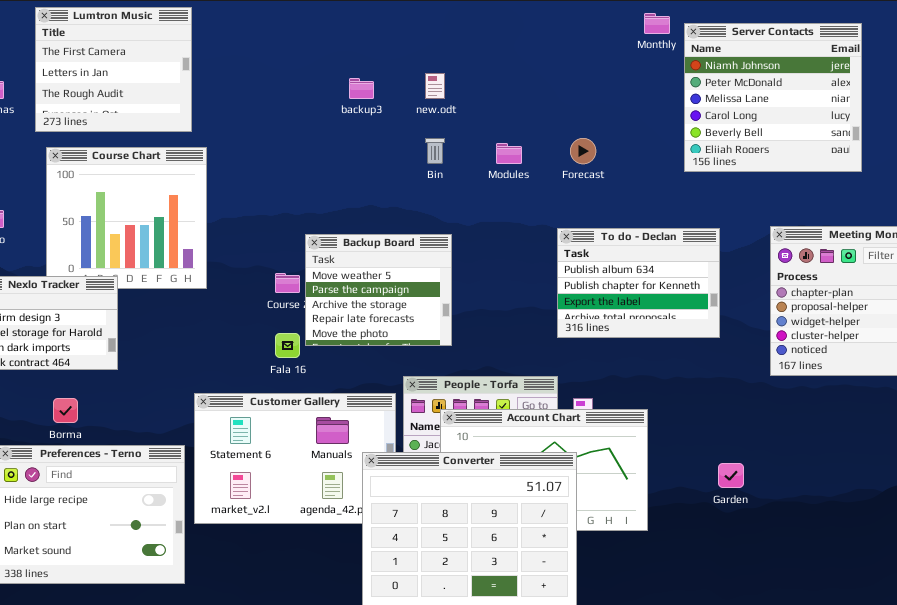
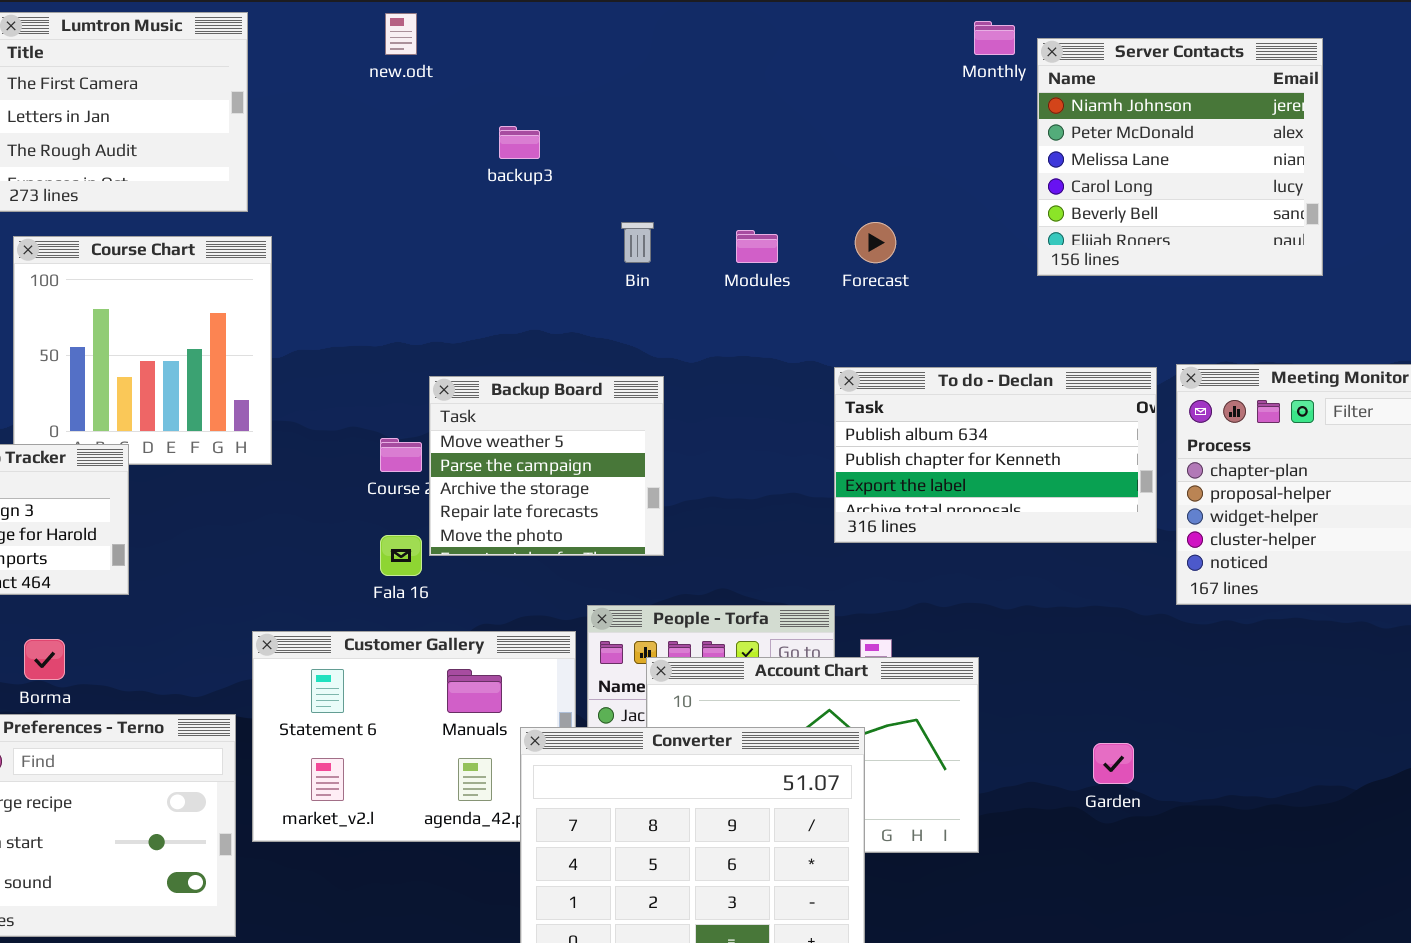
new.odt: [425,73,445,99] -> [385,13,417,55], moved
To do - Declan: [557,228,720,338] -> [834,367,1157,543], resized

